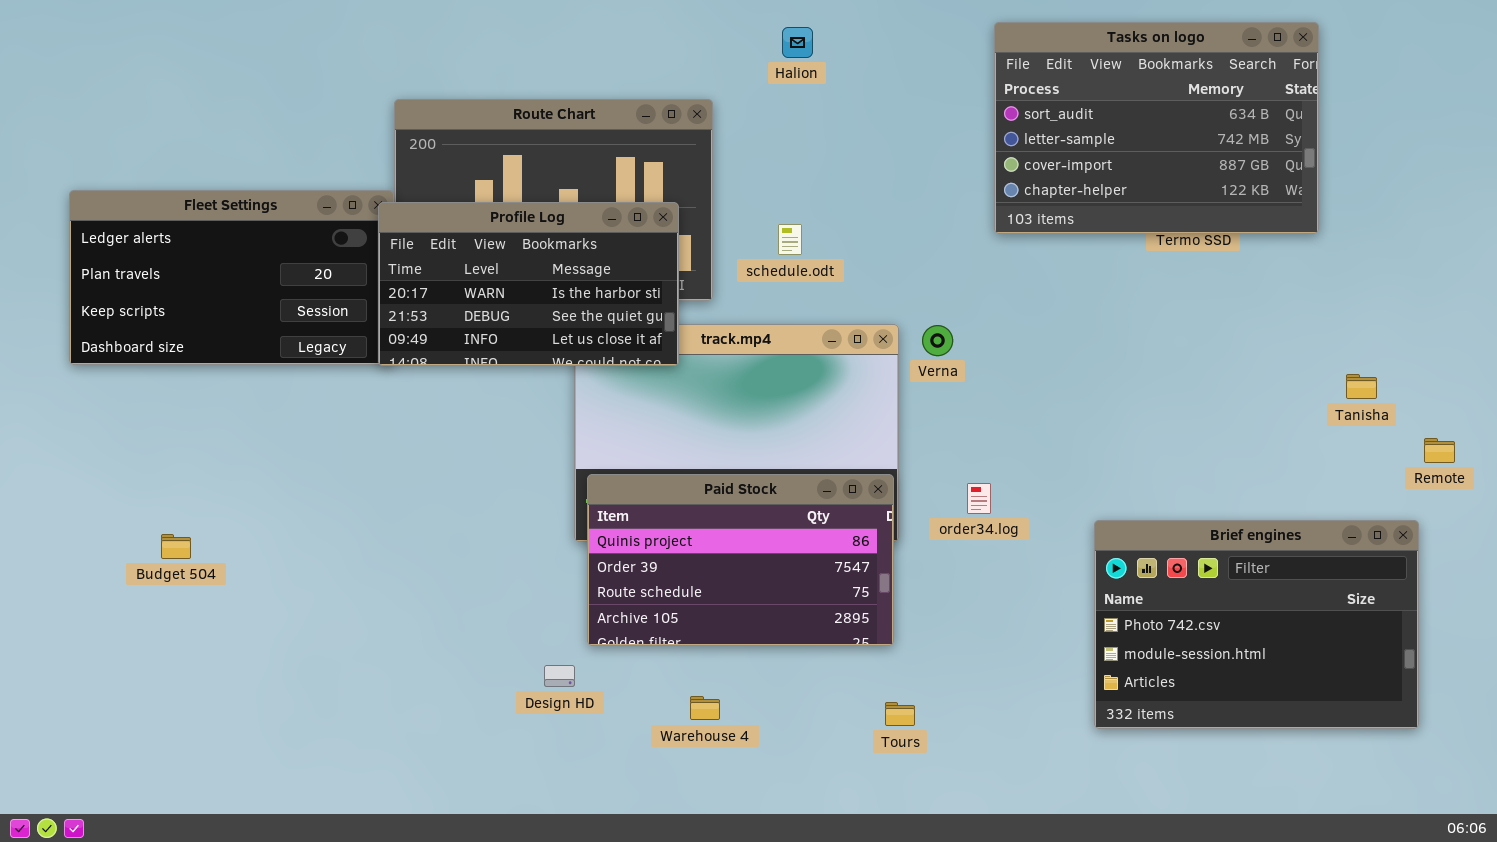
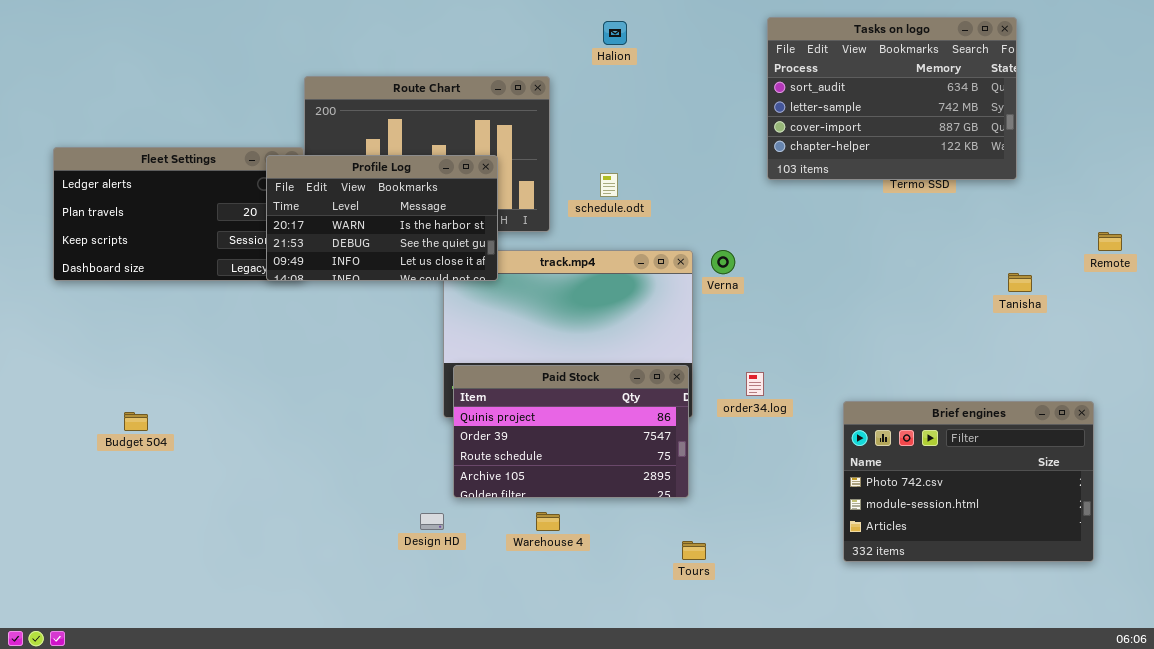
Profile Log: [378,202,679,366] -> [266,155,498,281], moved
Tanisha: [1346,374,1377,399] -> [1008,273,1032,292], moved
Remote: [1424,438,1455,463] -> [1098,232,1122,251], moved
Warehouse 4: [690,696,720,720] -> [536,512,560,531], moved

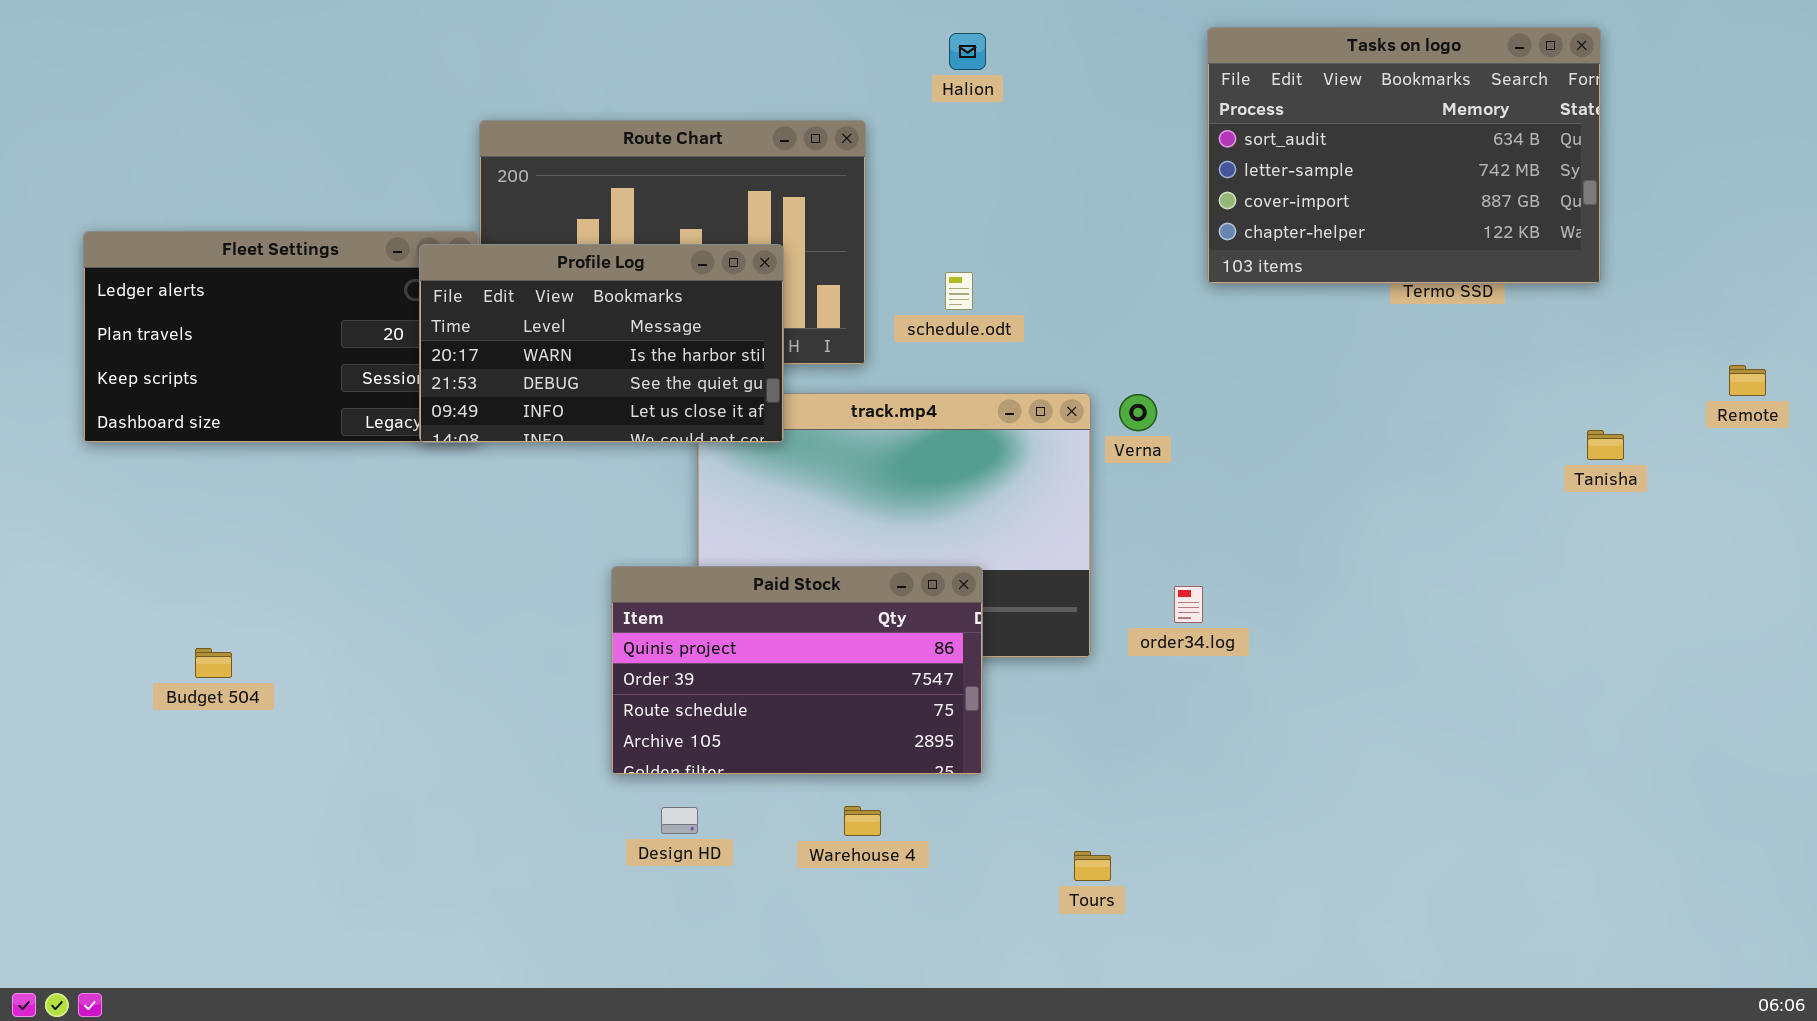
Paid Stock: [453,365,689,498] -> [611,566,983,775], moved
Brief engines: [843,401,1094,562] -> none, closed

